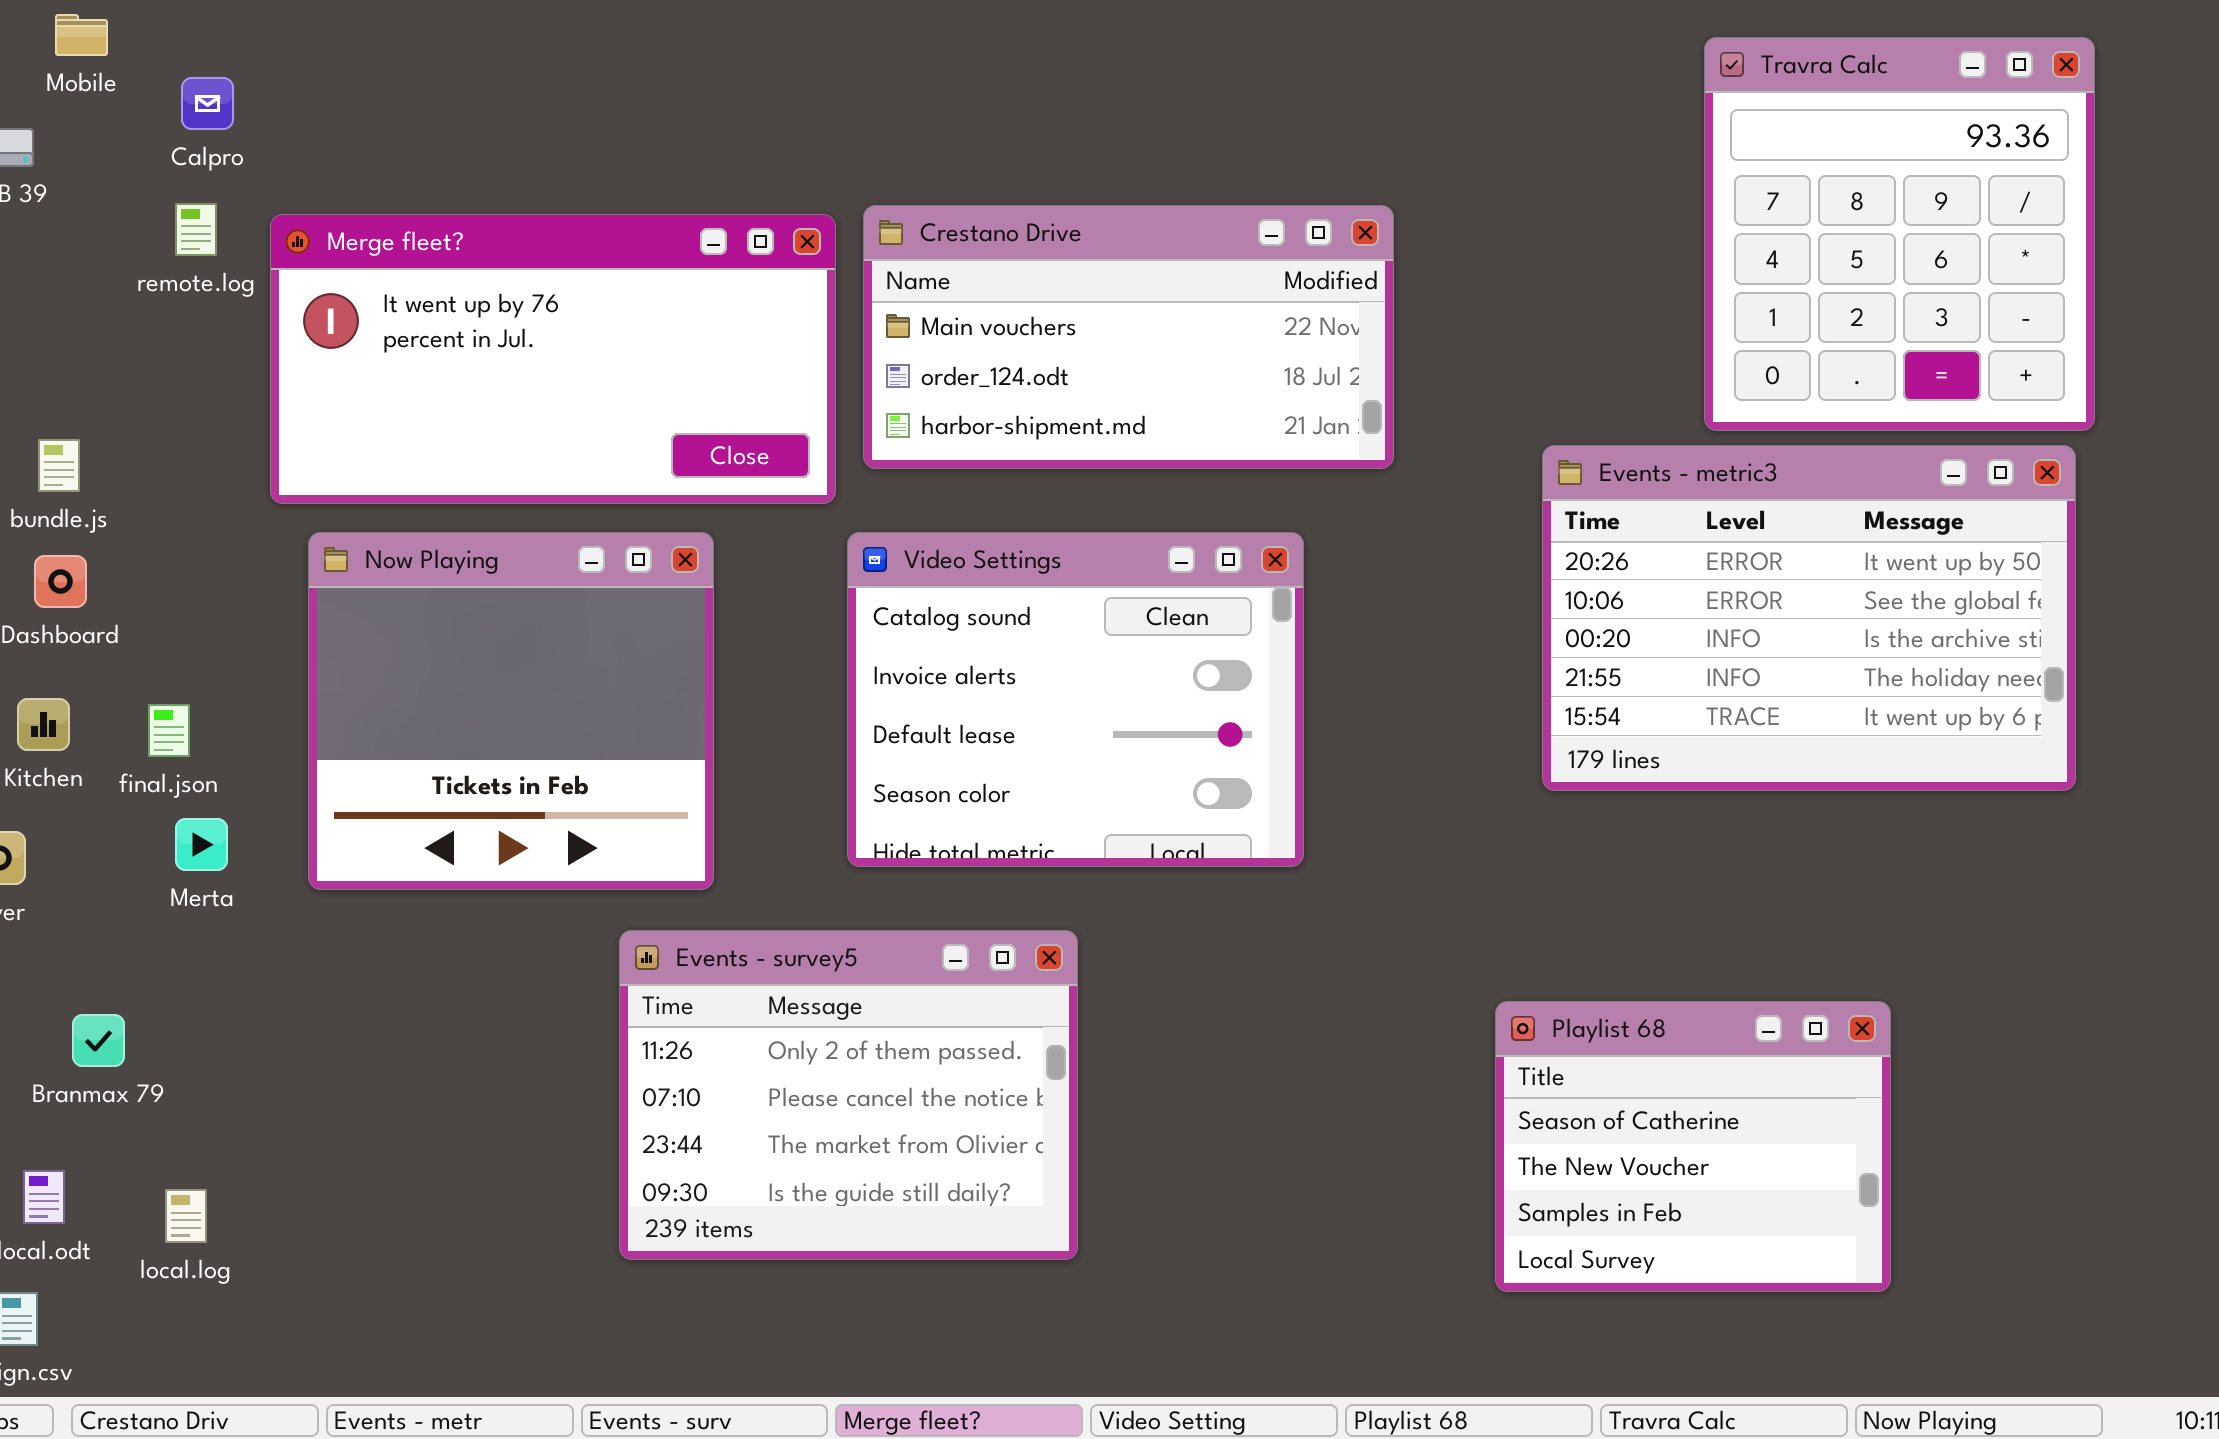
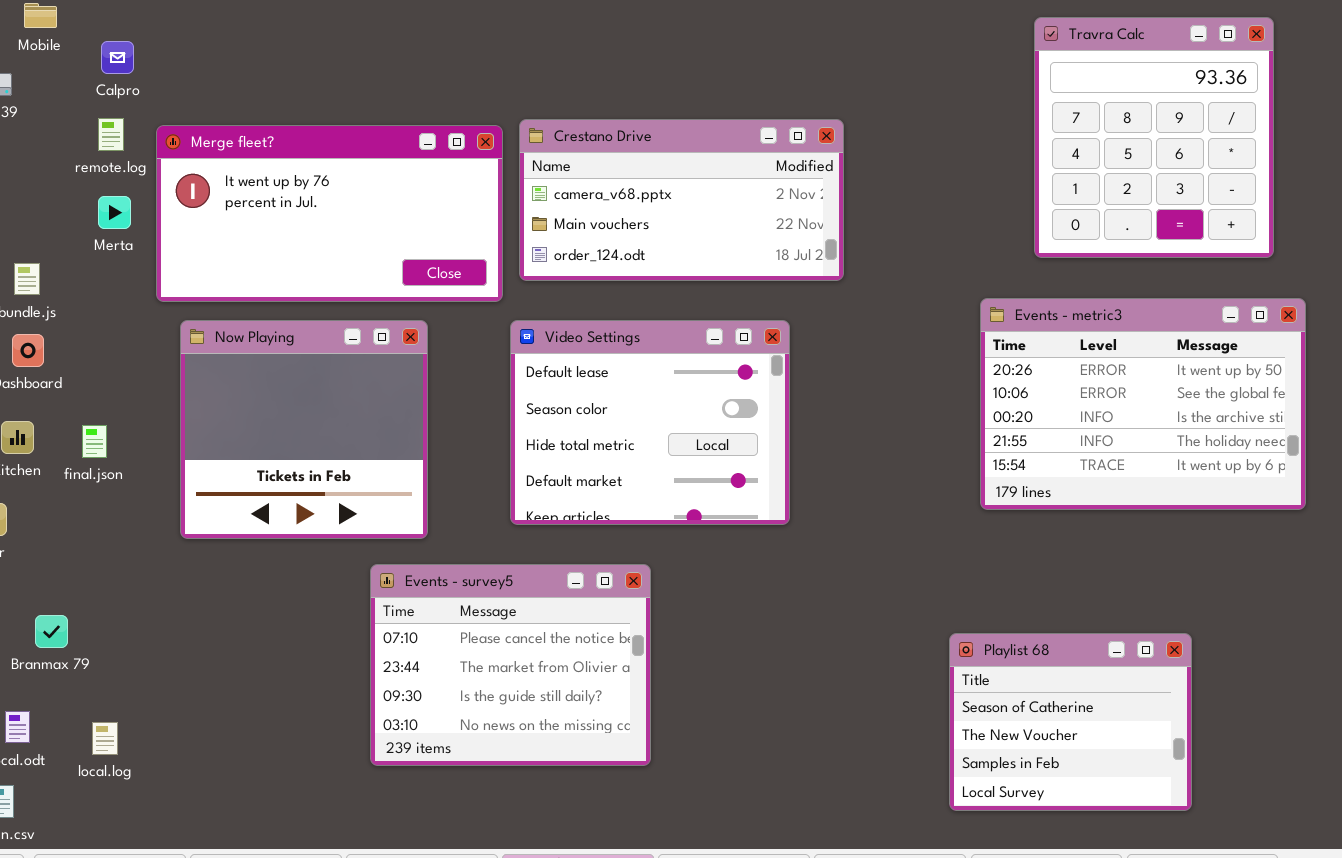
Crestano Drive: [863,205,1394,469] -> [519,119,844,281], scrolled up 1 row
Events - metric3: [1542,445,2076,791] -> [980,298,1306,510], moved
Video Settings: [847,532,1304,867] -> [510,320,790,525], scrolled down 2 rows
Merta: [175,818,228,871] -> [98,196,131,229], moved
Events - survey5: [619,930,1078,1260] -> [370,564,651,766], scrolled down 1 row
Playlist 68: [1495,1001,1891,1292] -> [949,633,1192,811], moved

